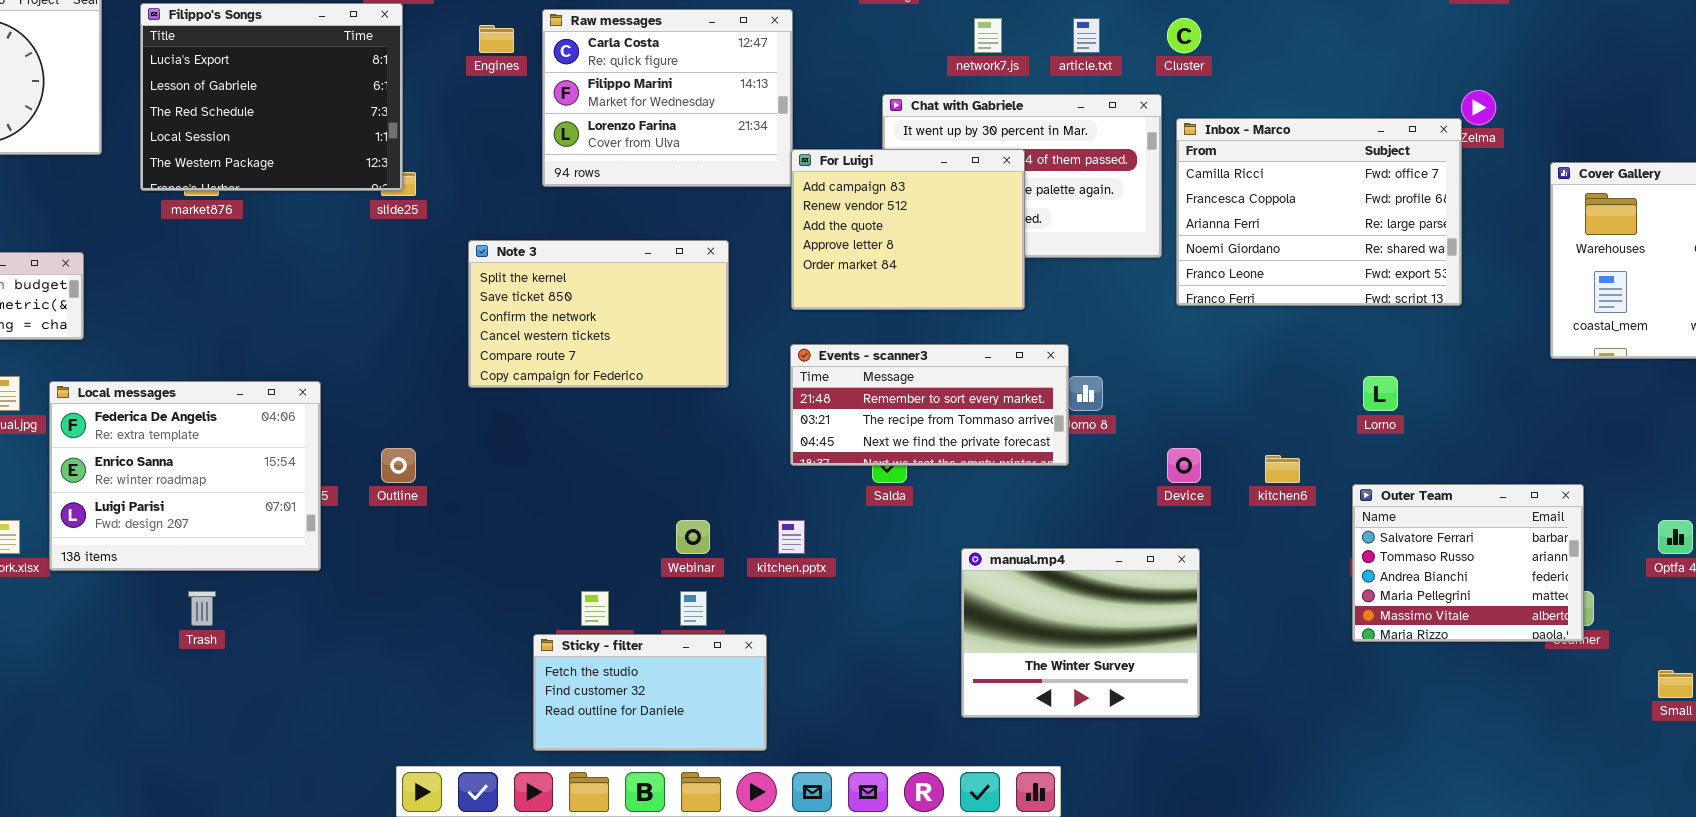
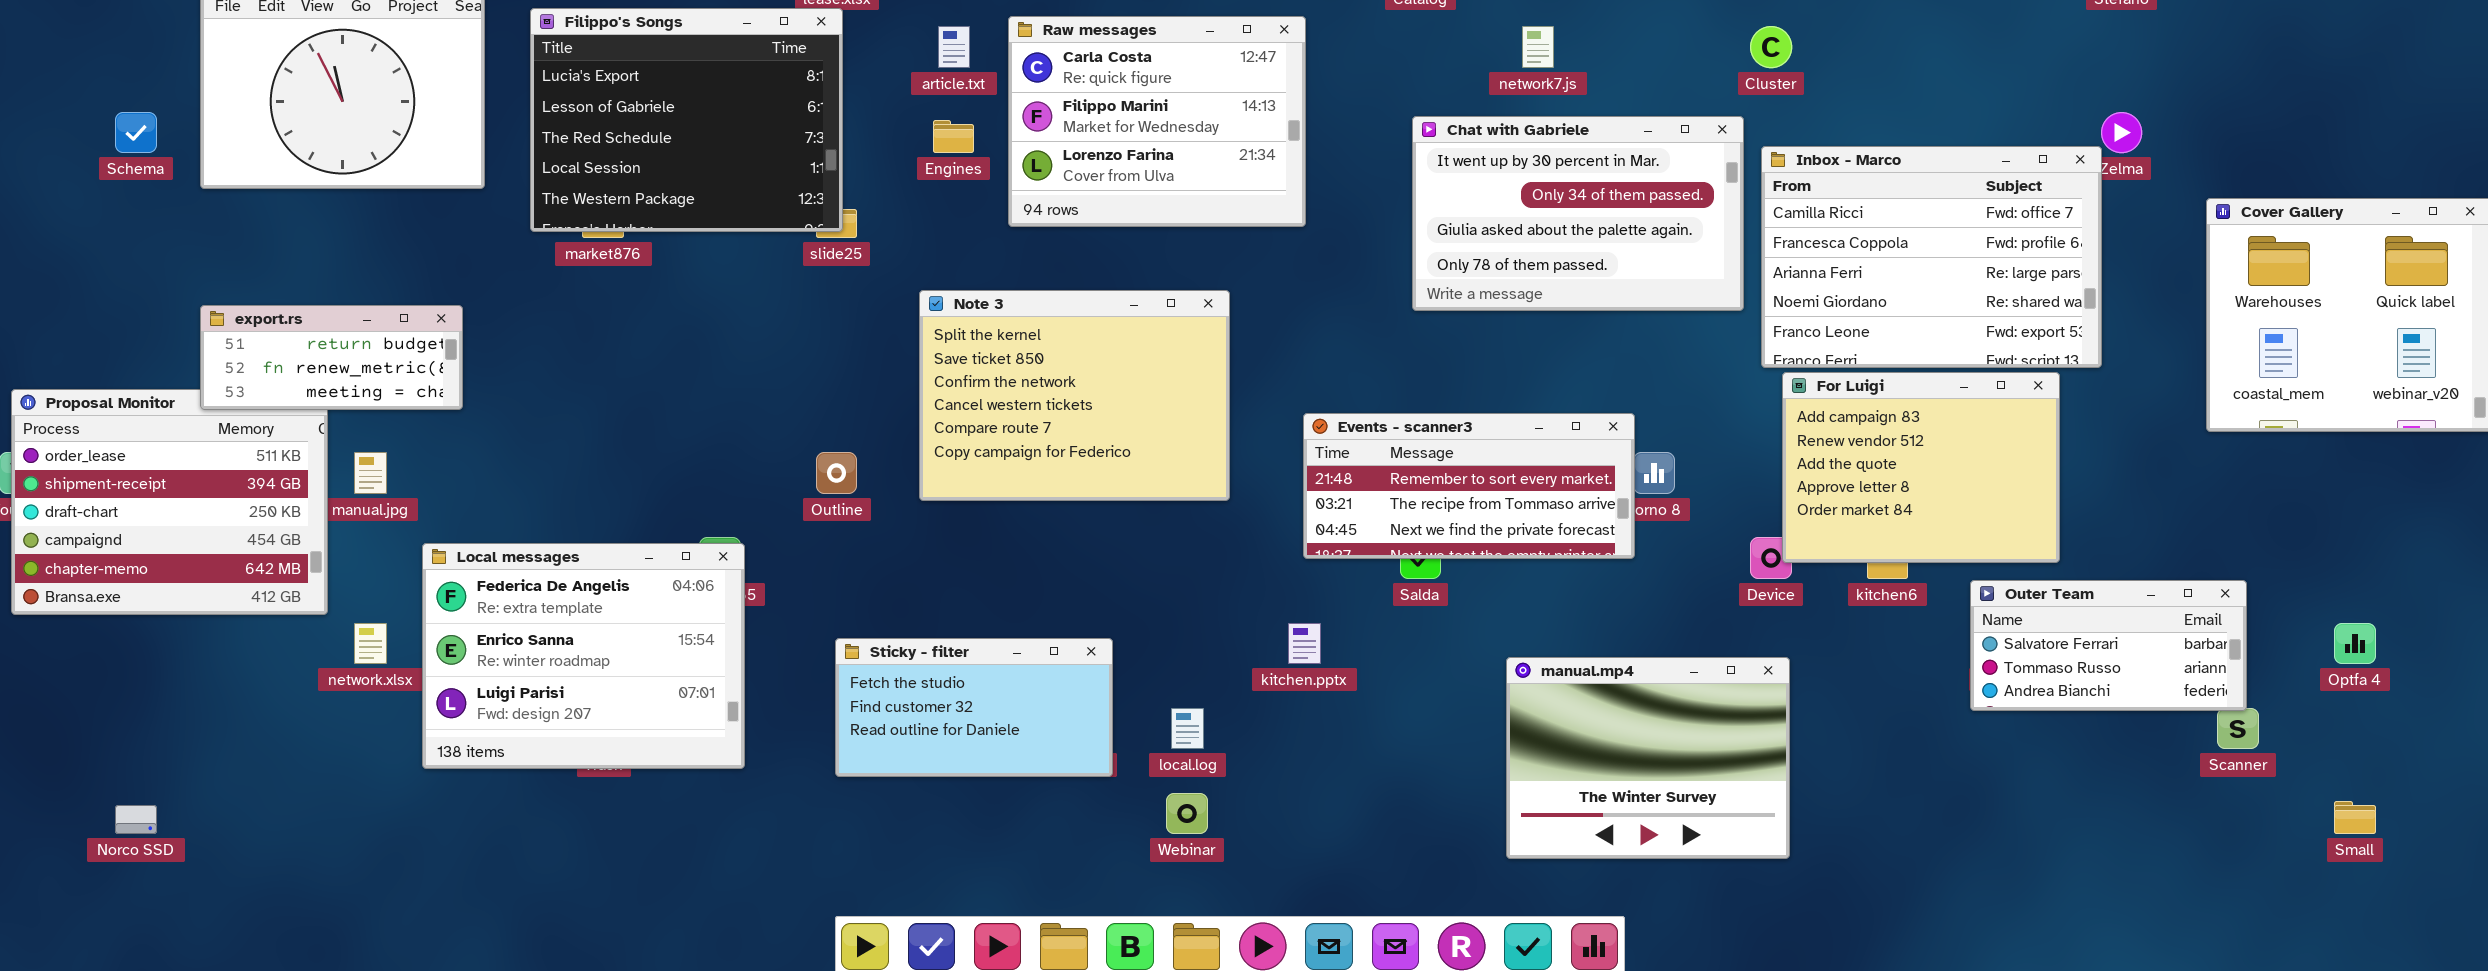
article.txt: [1073,18,1100,53] -> [938,26,970,68], moved
Engines: [479,25,514,53] -> [933,120,974,153], moved
For Luigi: [791,149,1025,310] -> [1782,372,2060,563], moved
Note 3: [468,240,729,388] -> [919,290,1230,501], resized
Local messages: [49,381,321,571] -> [422,543,745,769], moved
Outline: [381,448,416,483] -> [816,452,857,494], moved
Outer Team: [1352,484,1584,642] -> [1970,580,2247,711], resized
Webinar: [676,520,710,554] -> [1166,793,1208,834], moved
Sticky - filter: [533,634,767,751] -> [835,638,1113,777], moved

